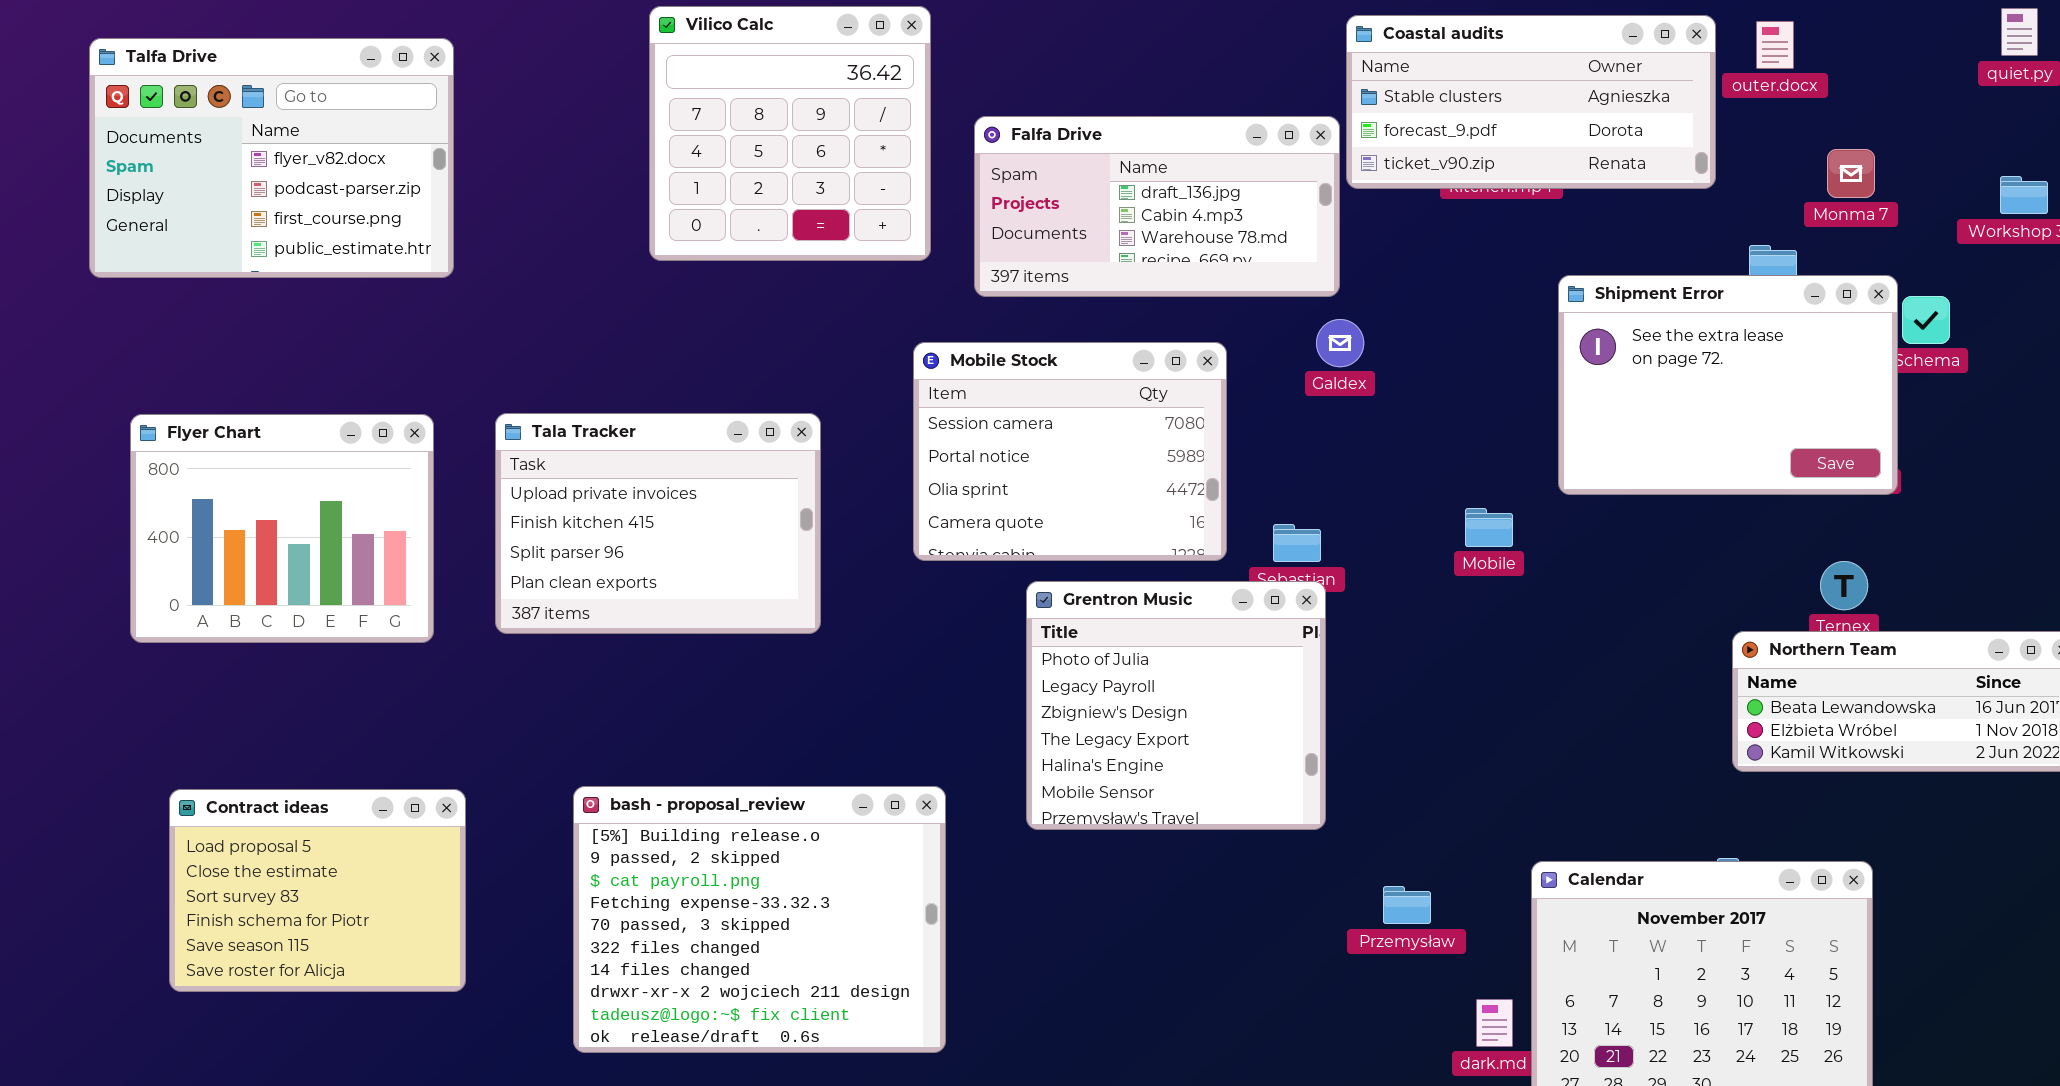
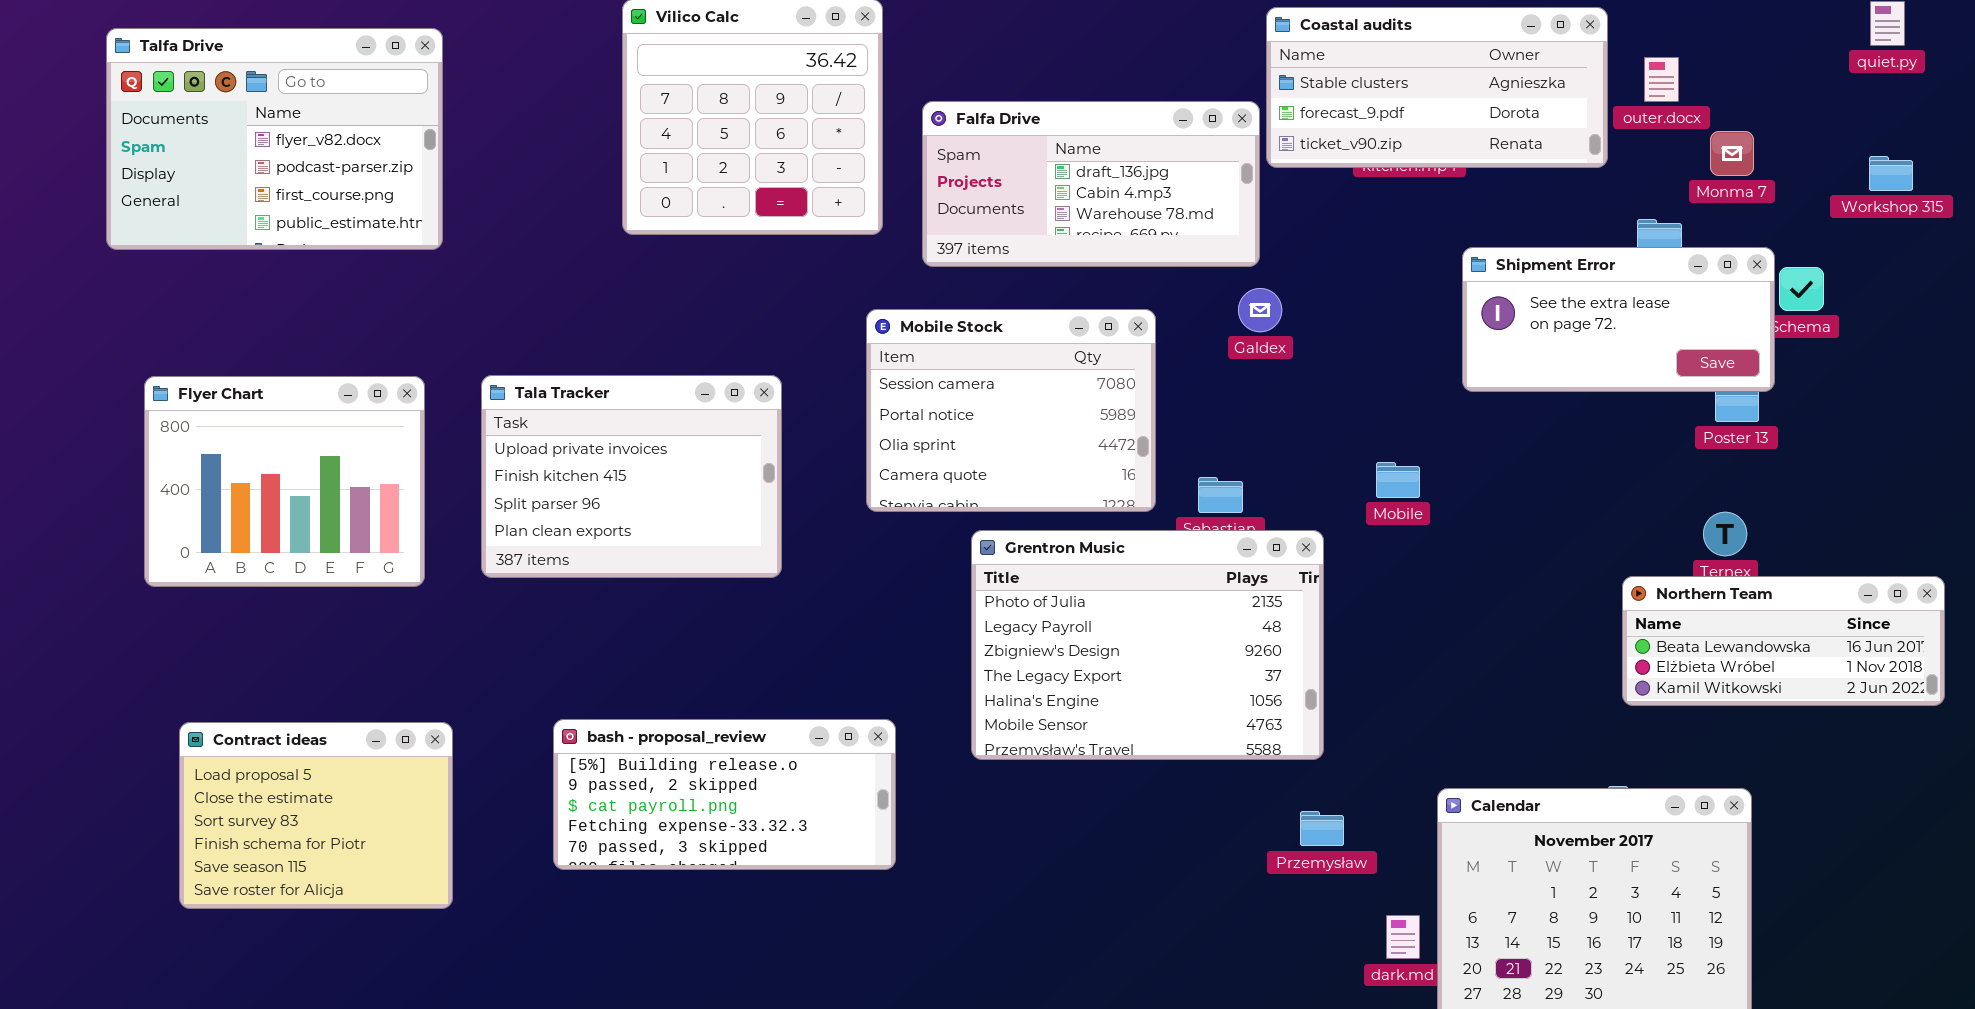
outer.docx: [1756,21,1794,69] -> [1644,57,1679,102], moved
Shipment Error: [1558,275,1898,495] -> [1462,247,1775,392], resized
Grentron Music: [1026,581,1326,830] -> [971,530,1324,760], resized
bash - proposal_review: [573,786,946,1053] -> [553,719,896,870], resized

